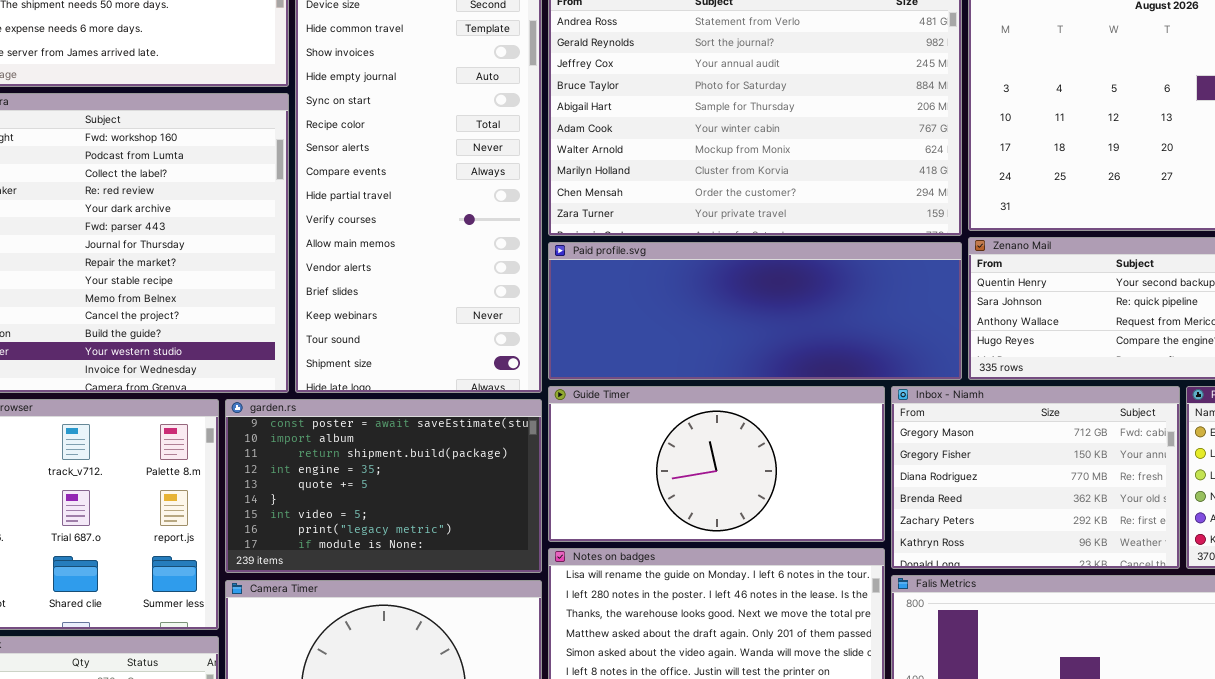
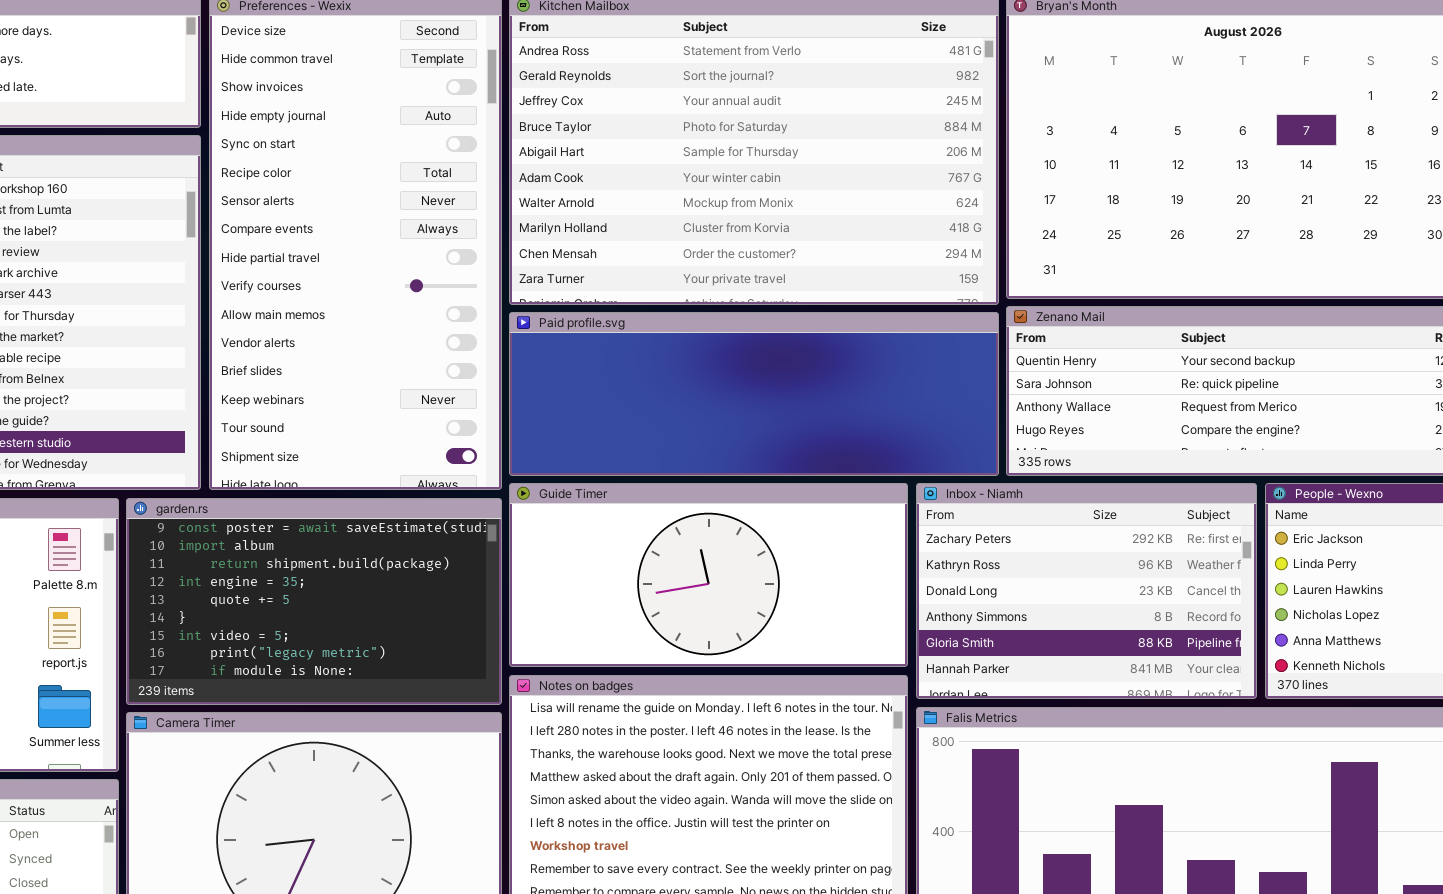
Inbox - Niamh: [891,386,1180,569] -> [916,483,1257,699], scrolled down 4 rows

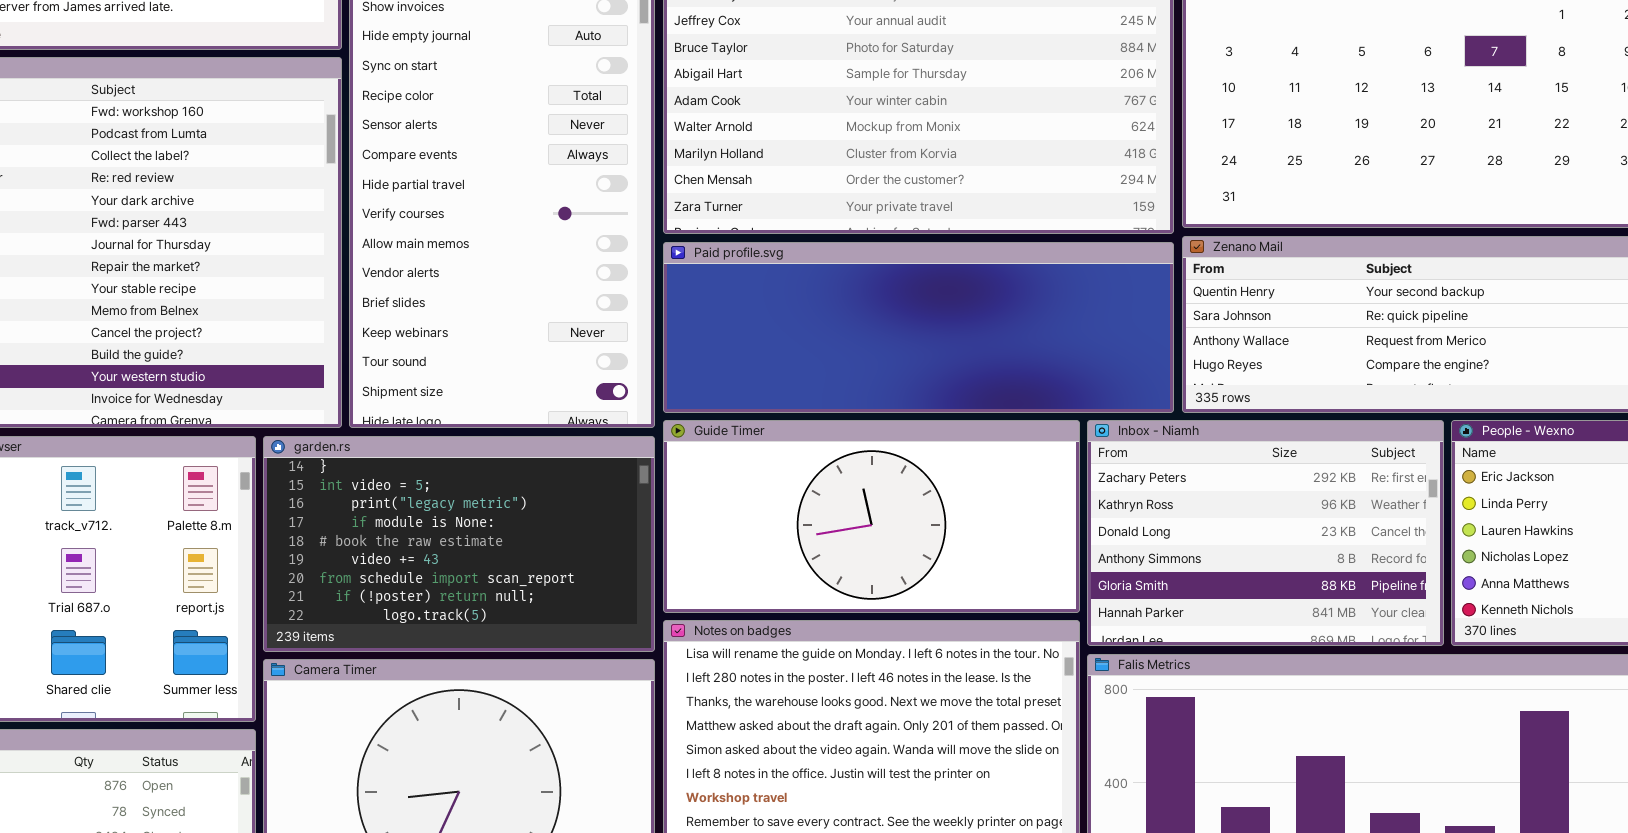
garden.rs: [126,498,502,705] -> [263,436,655,652], scrolled down 5 rows

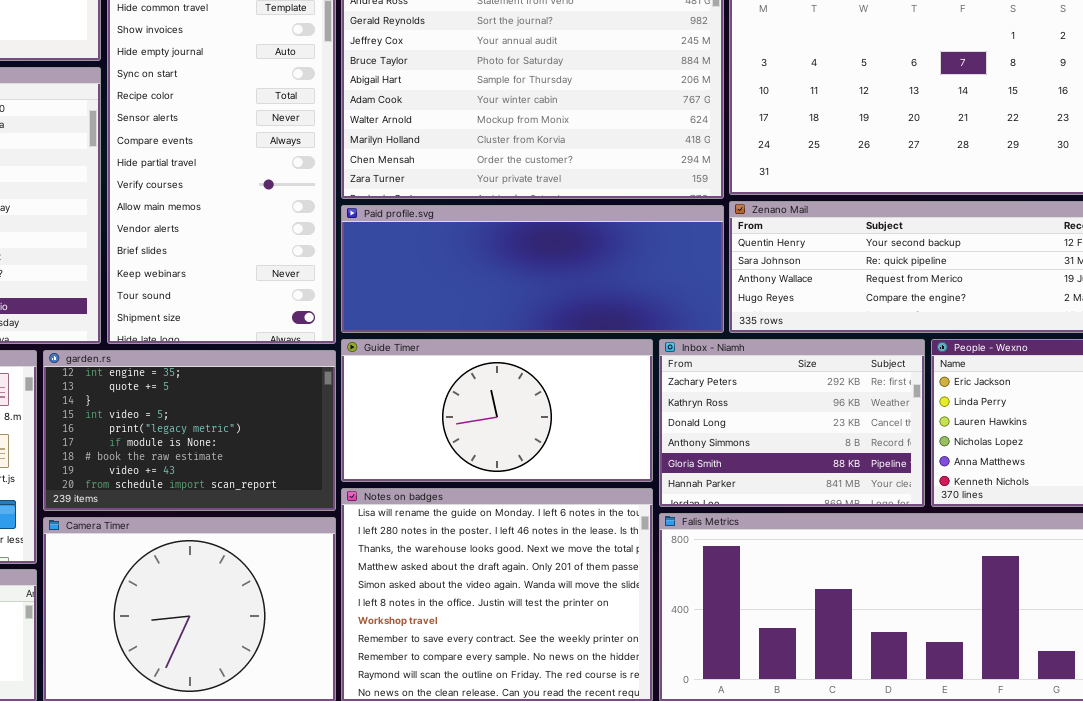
garden.rs: [263,436,655,652] -> [43,350,336,511], scrolled up 2 rows

